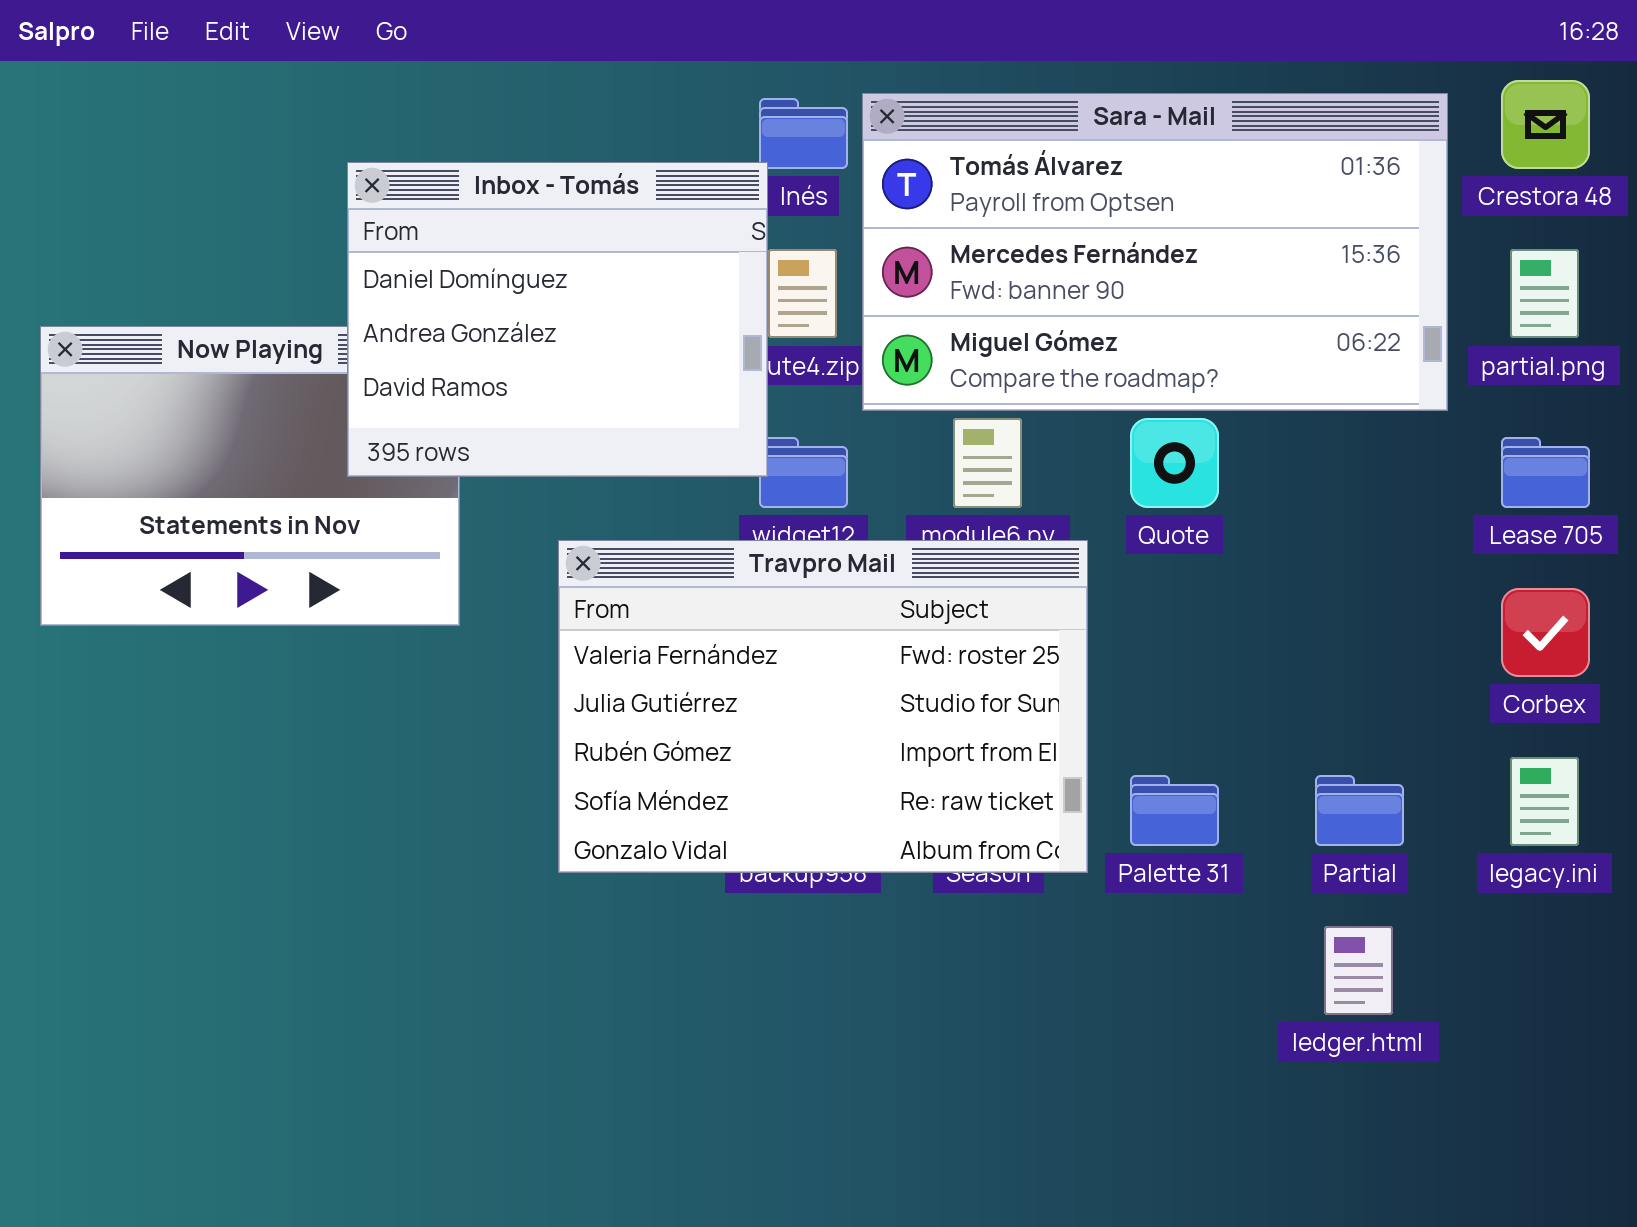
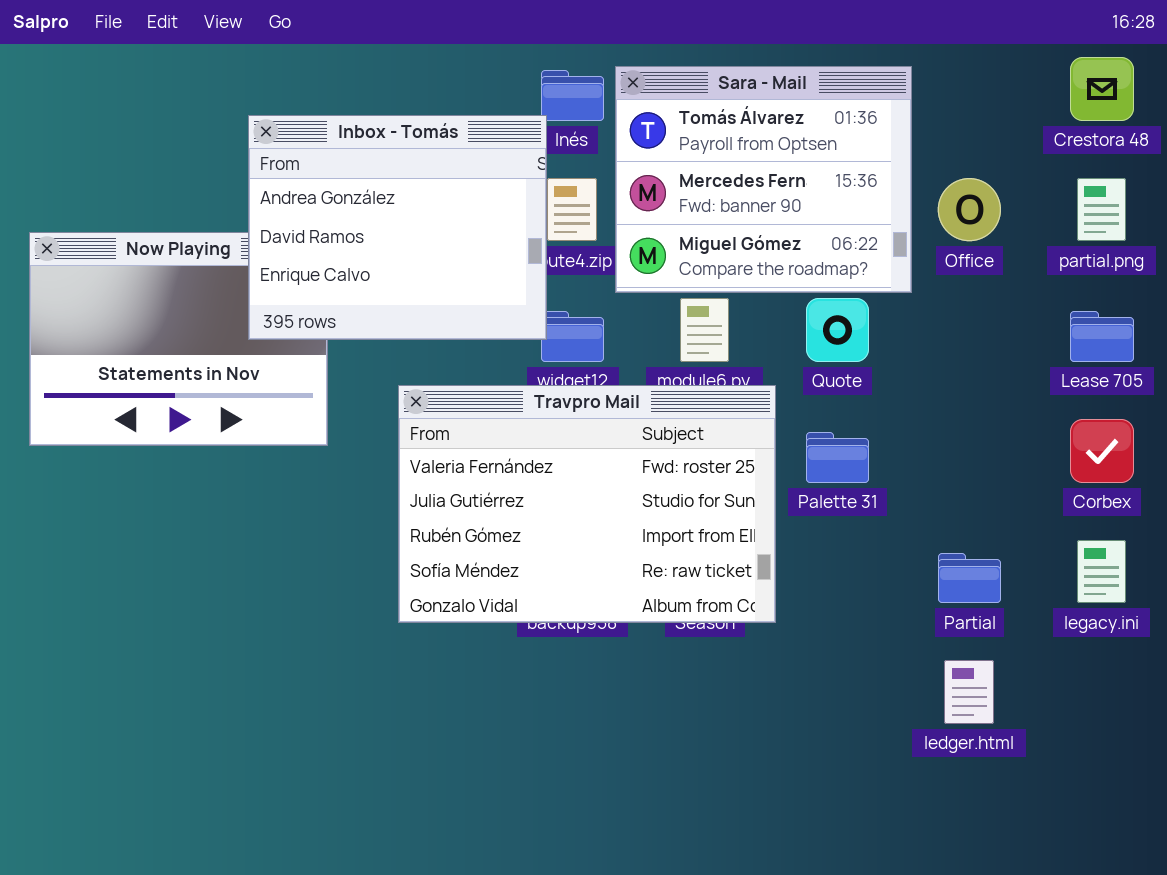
Sara - Mail: [862,93,1448,411] -> [615,66,912,293], resized
Inbox - Tomás: [347,162,768,477] -> [248,115,547,340], scrolled down 1 row
Palette 31: [1130,775,1219,846] -> [806,432,869,483], moved

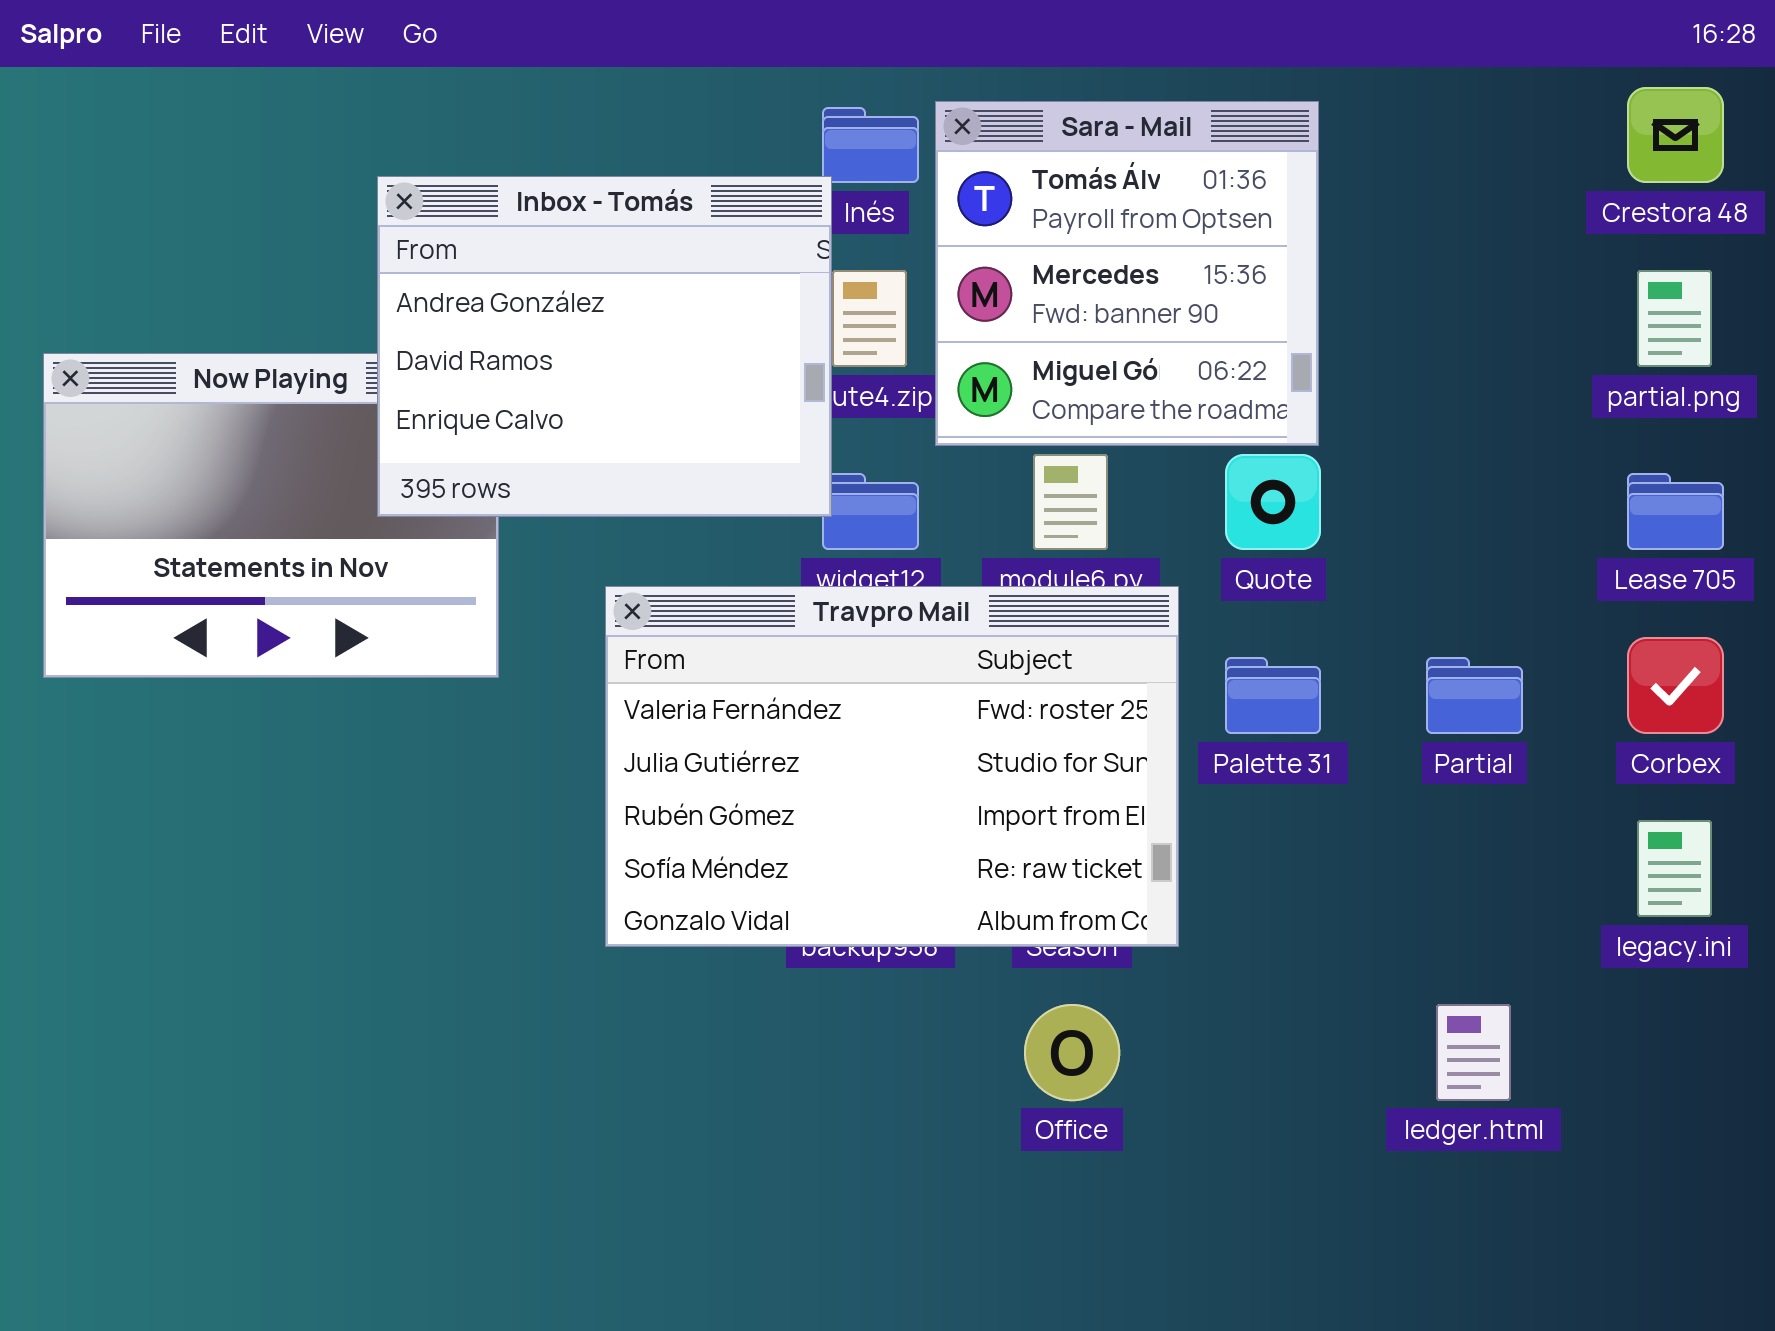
Sara - Mail: [615,66,912,293] -> [935,101,1319,446], resized
Office: [938,178,1001,241] -> [1024,1004,1120,1101], moved
Partial: [938,553,1001,603] -> [1426,657,1523,734], moved

